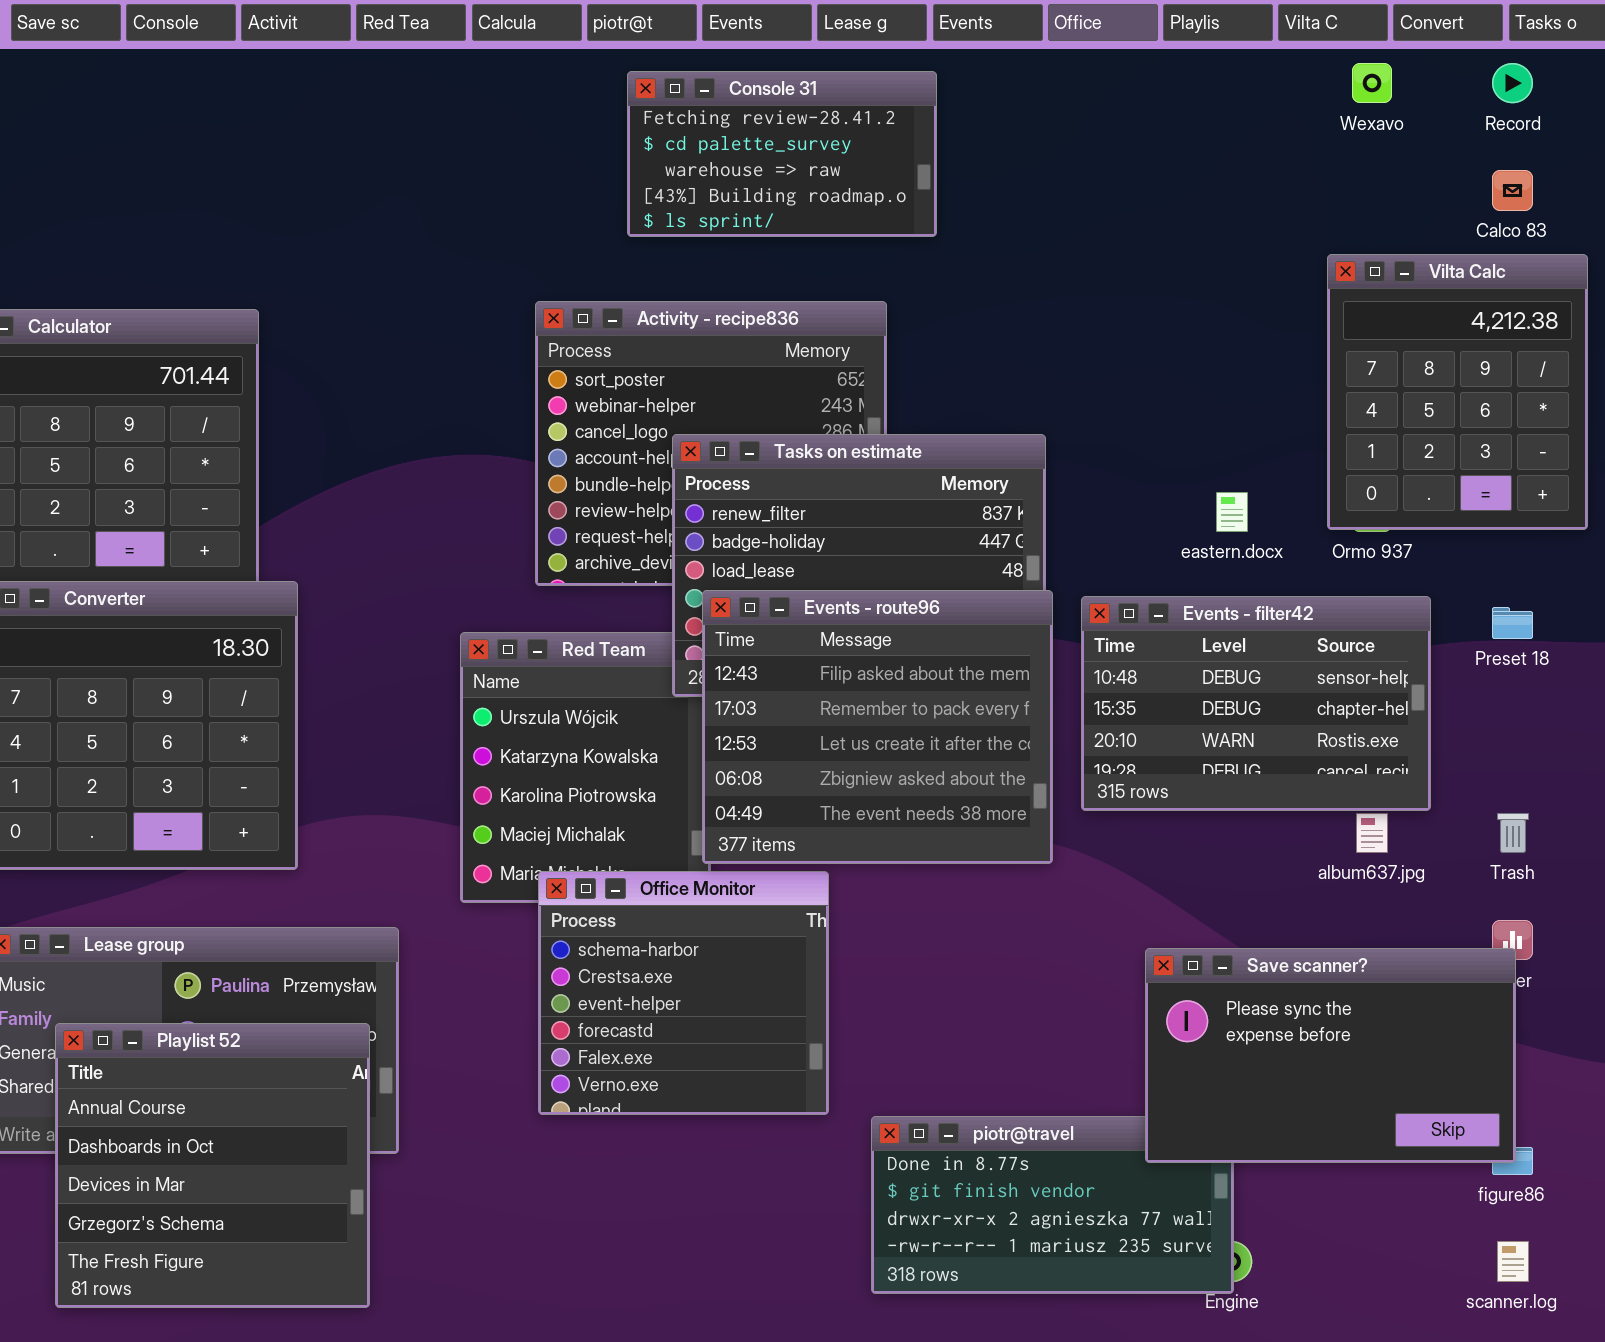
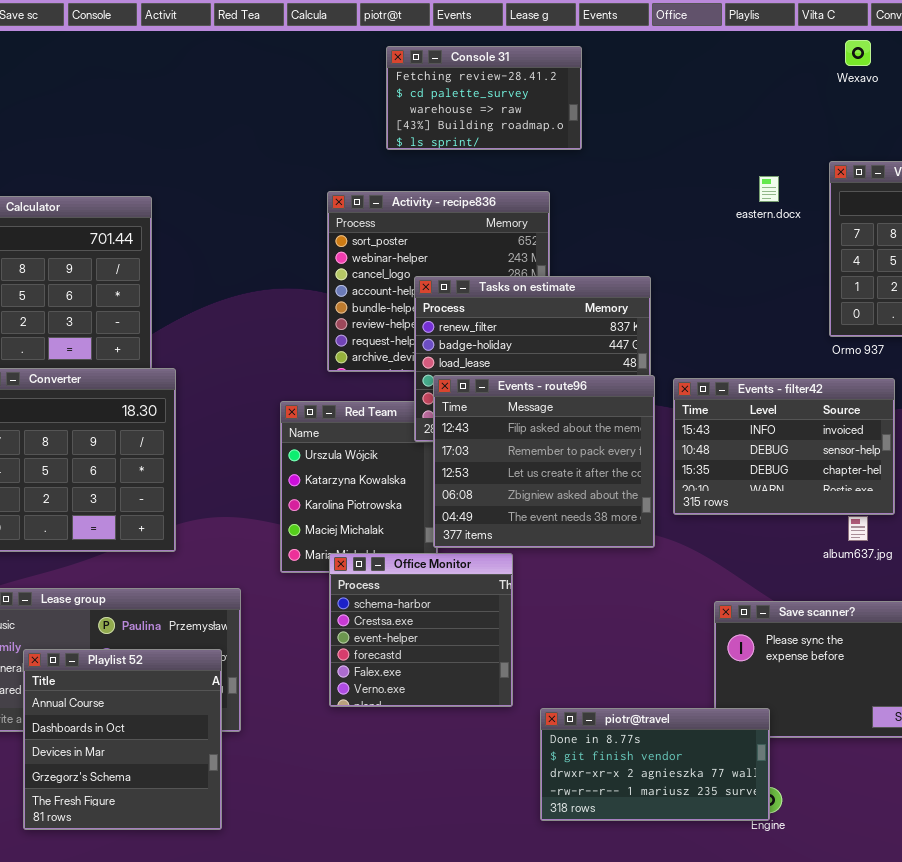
eastern.docx: [1216,492,1248,532] -> [759,176,779,202], moved
Events - filter42: [1081,596,1431,811] -> [673,378,895,515], scrolled up 1 row
piotr@travel: [871,1116,1234,1294] -> [540,708,770,821], raised

